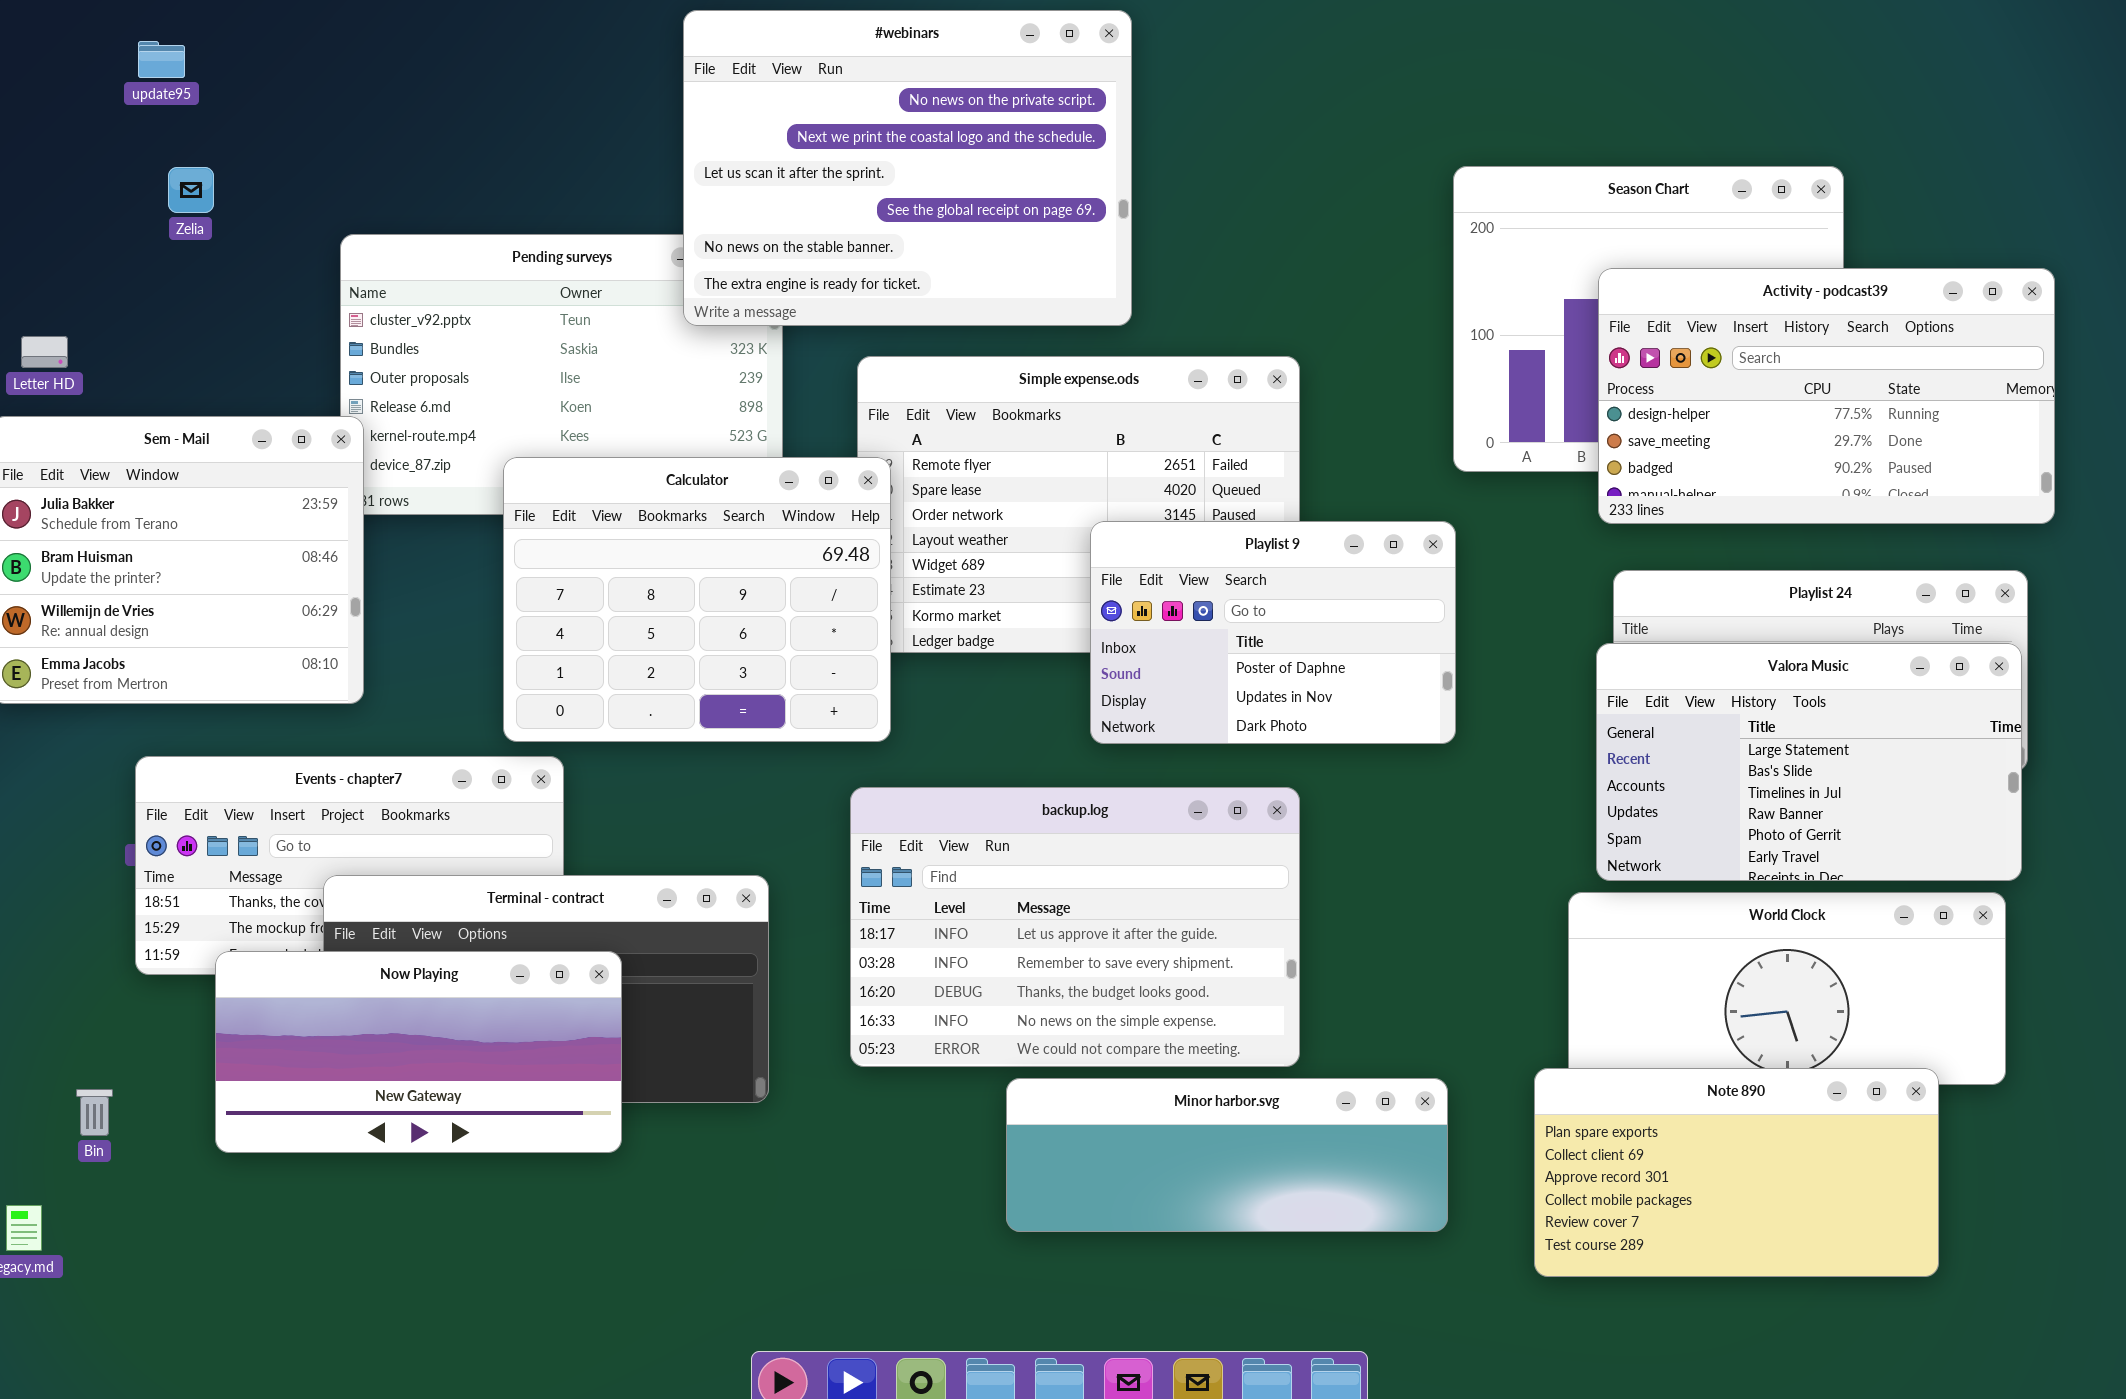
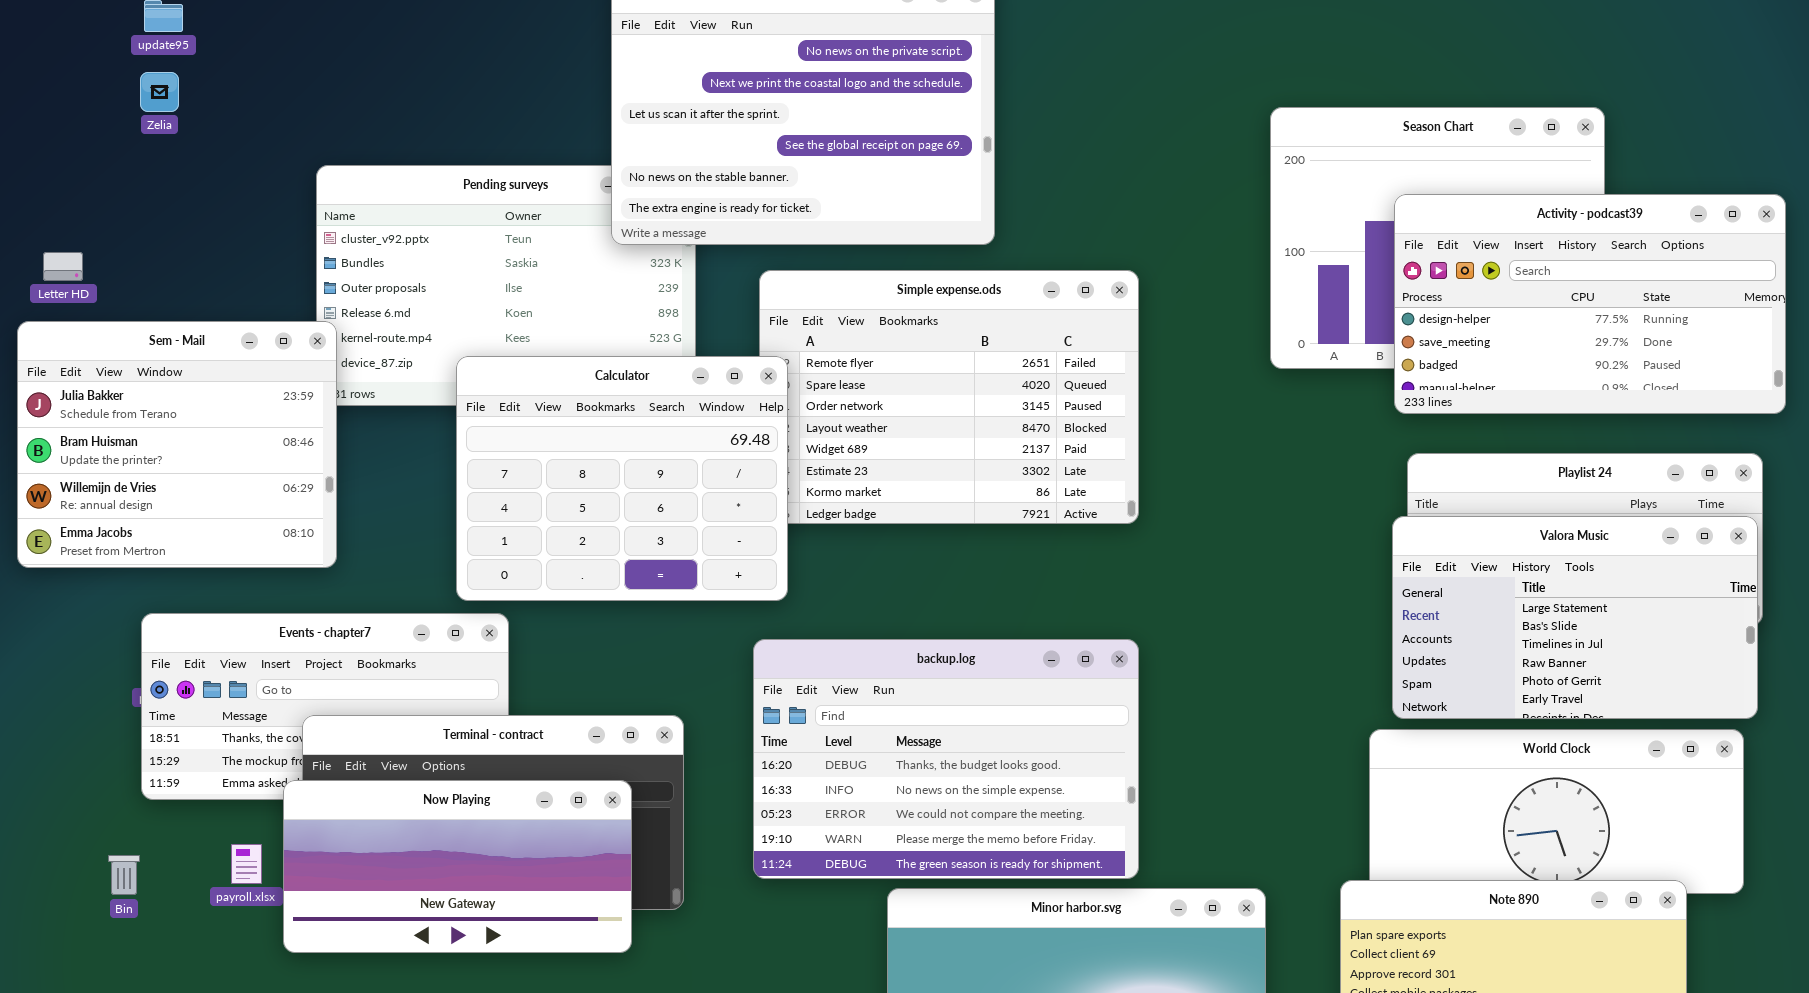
Zelia: [168,167,214,213] -> [140,72,179,112], moved
Playlist 9: [1090,521,1456,744] -> none, closed
backup.log: [850,787,1300,1067] -> [753,639,1139,879], scrolled down 2 rows
Now Playing: [215,951,622,1153] -> [283,780,632,953], moved
Bin: [76,1089,113,1136] -> [108,855,140,895], moved

